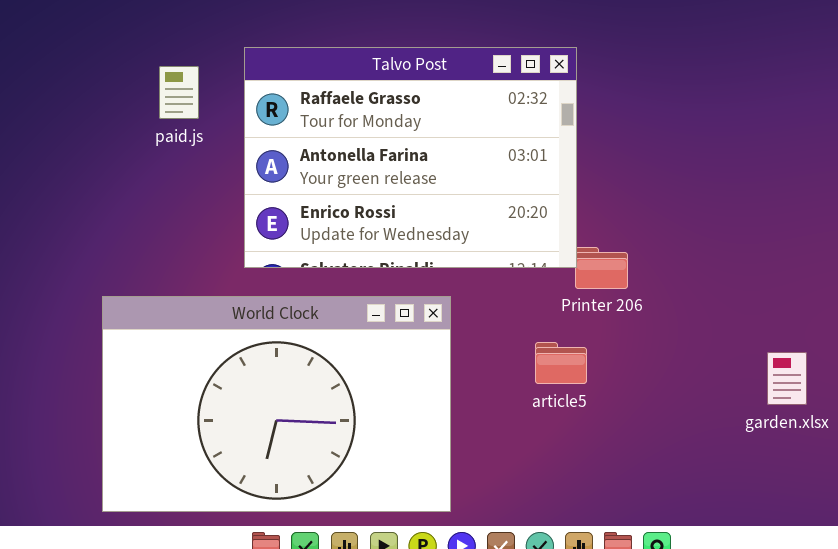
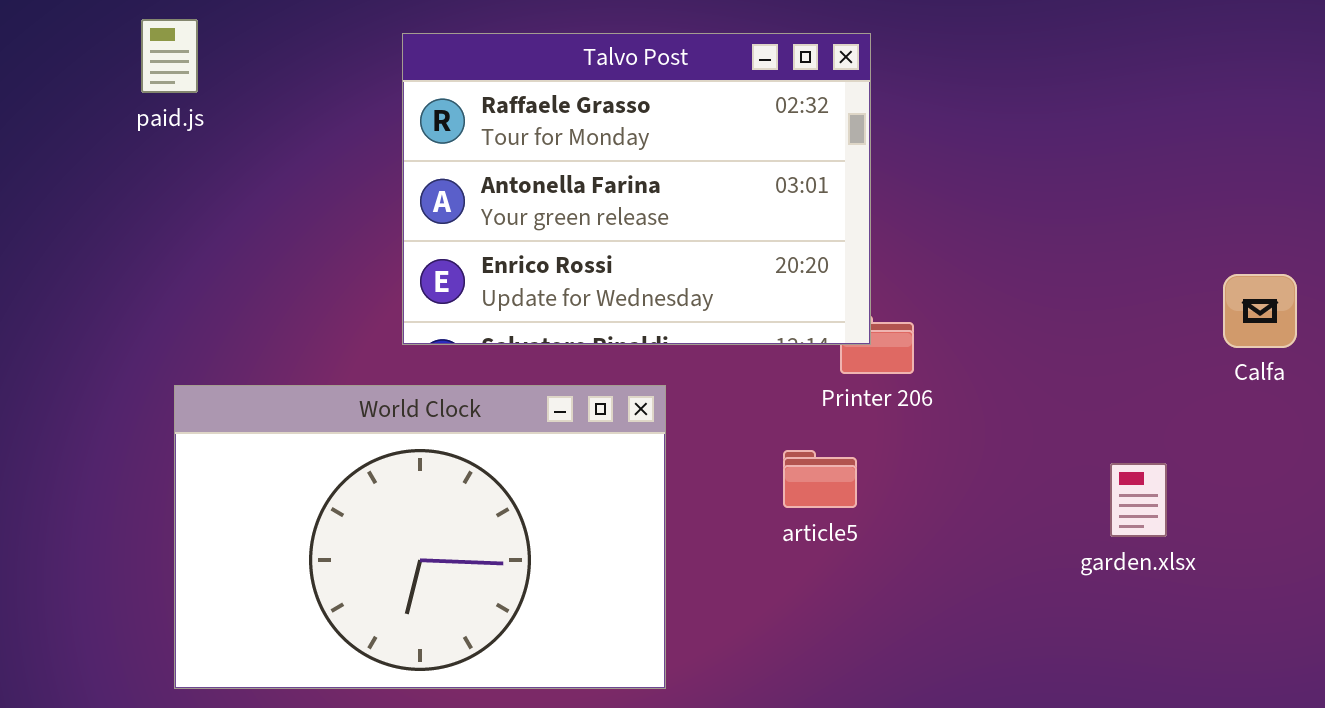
Talvo Post: [244,47,577,268] -> [402,33,871,345], moved
paid.js: [159,66,199,119] -> [141,19,198,93], moved

